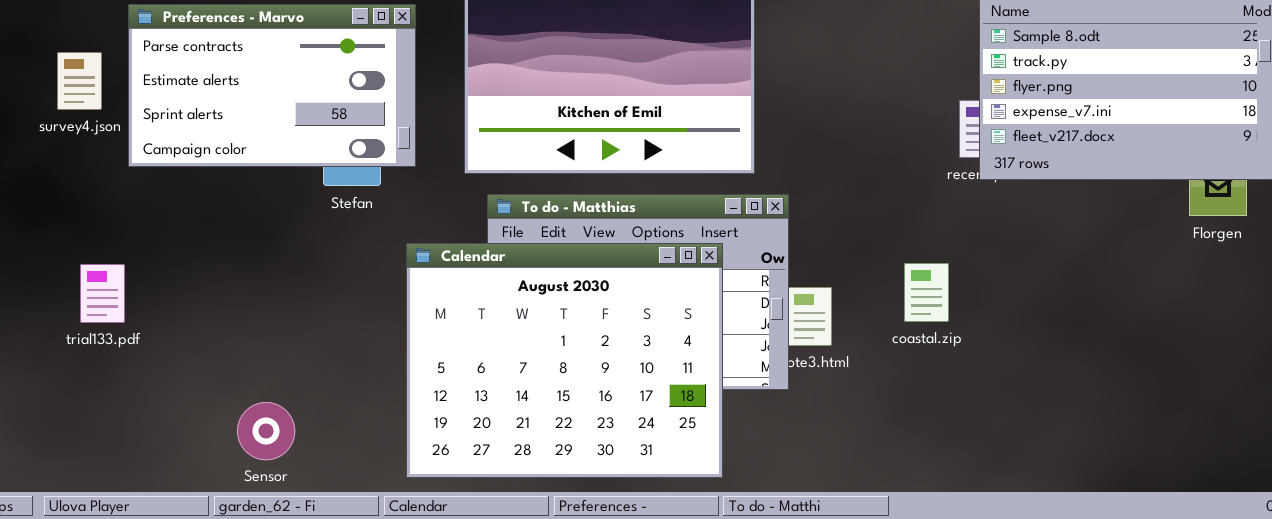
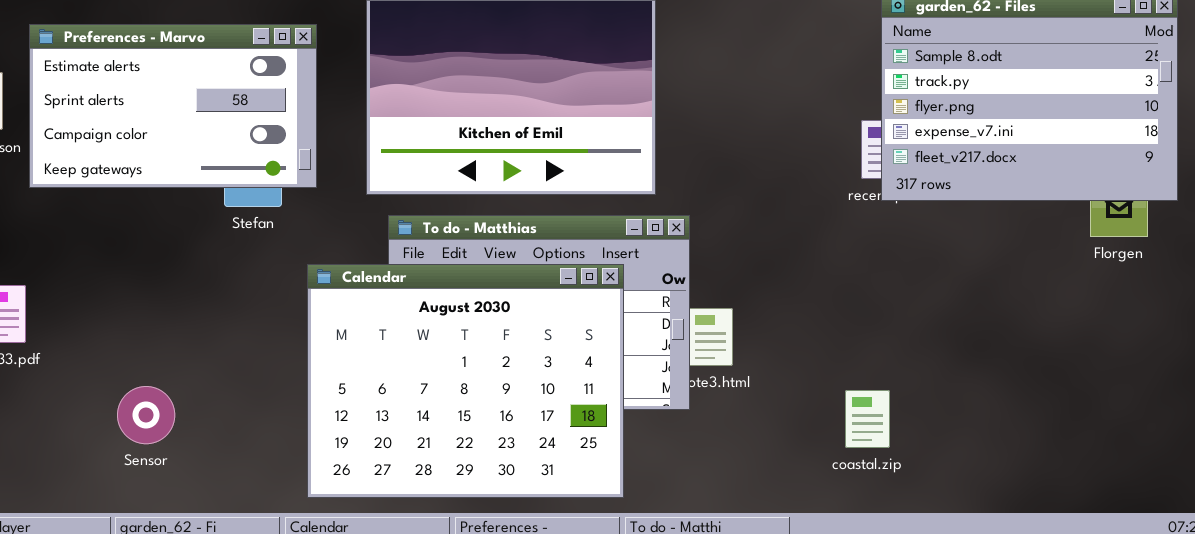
Preferences - Marvo: [128,4,416,167] -> [29,24,317,188], scrolled down 1 row
coastal.zip: [904,263,949,322] -> [845,390,890,448], moved
Sensor: [237,402,295,460] -> [117,386,175,444], moved

